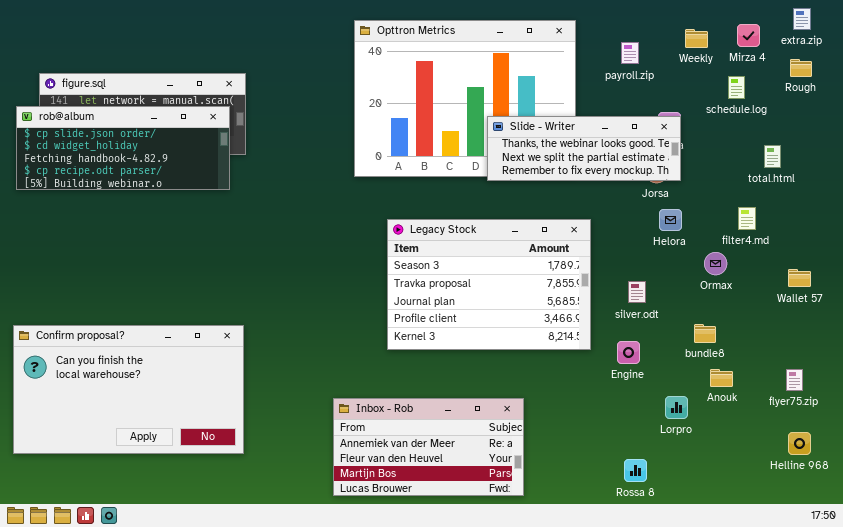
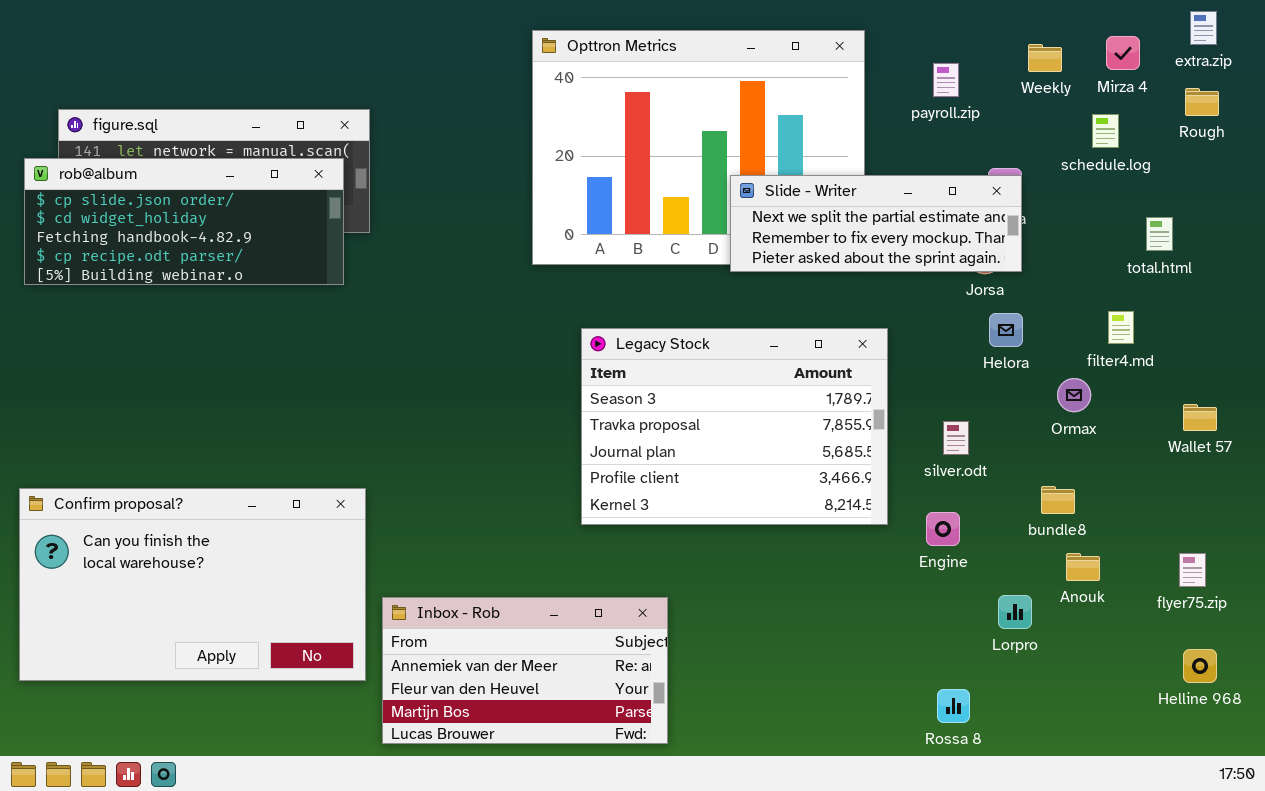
Slide - Writer: [487,116,681,181] -> [730,175,1022,272], scrolled down 1 row
Inbox - Rob: [333,398,524,496] -> [382,597,668,744], moved

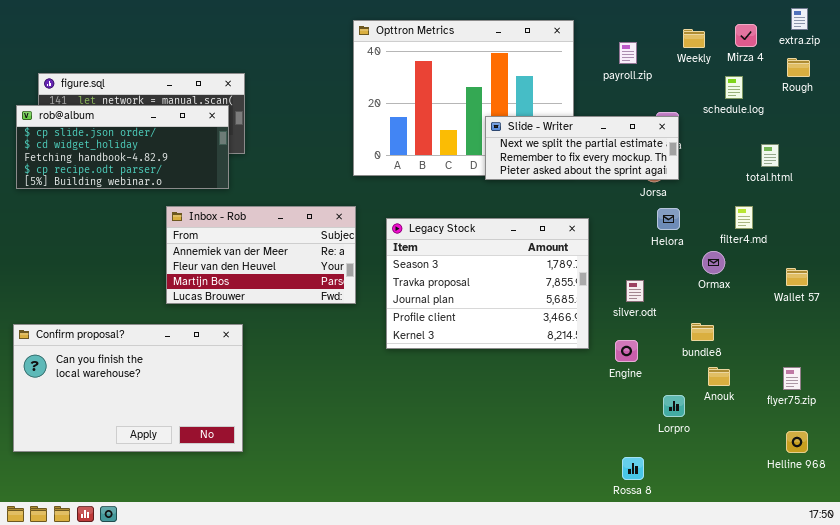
Inbox - Rob: [382,597,668,744] -> [166,206,356,304], moved

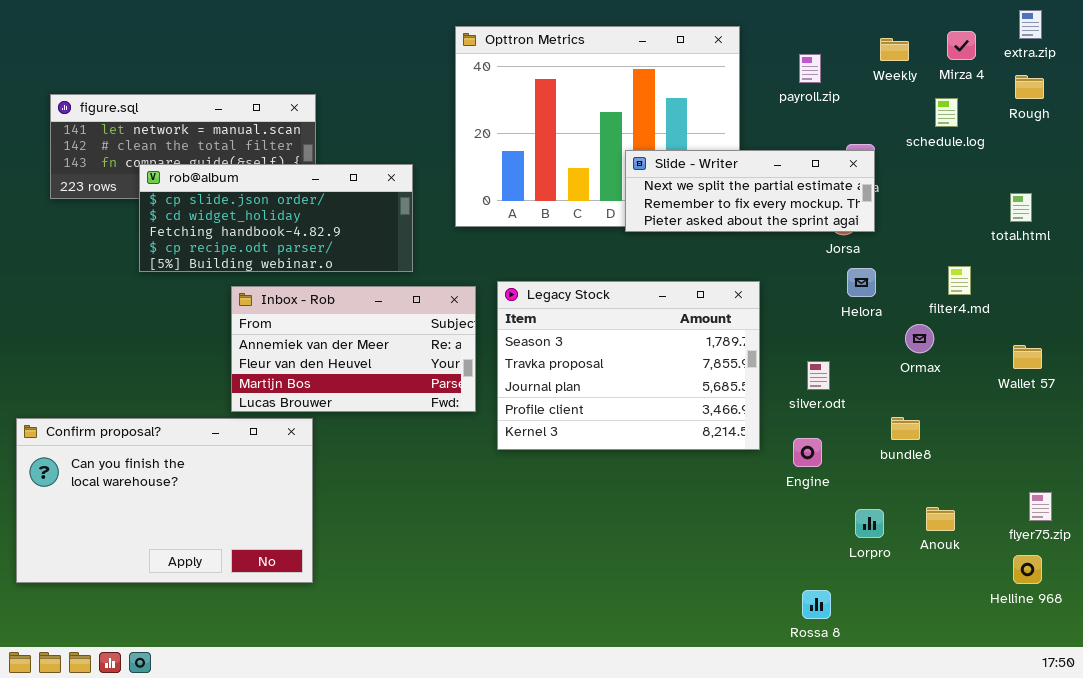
rob@album: [16,105,229,189] -> [139,164,413,272], moved
total.html: [761,144,779,167] -> [1010,193,1032,222], moved
Inbox - Rob: [166,206,356,304] -> [231,286,476,412], moved
Anouk: [708,367,730,386] -> [926,507,955,531], moved
flyer75.zip: [783,367,801,390] -> [1029,492,1052,521], moved

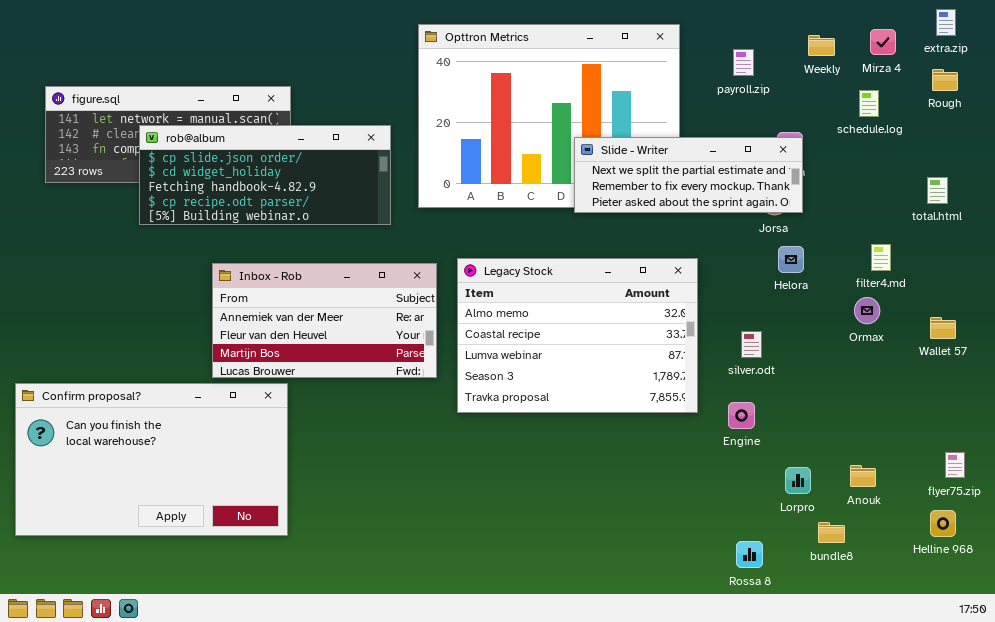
rob@album: [139,164,413,272] -> [139,125,391,225], moved
Legacy Stock: [497,281,760,450] -> [457,258,698,413], scrolled up 3 rows
Ormax: [905,324,934,353] -> [854,297,880,324], moved
bundle8: [891,417,920,440] -> [818,522,845,543], moved

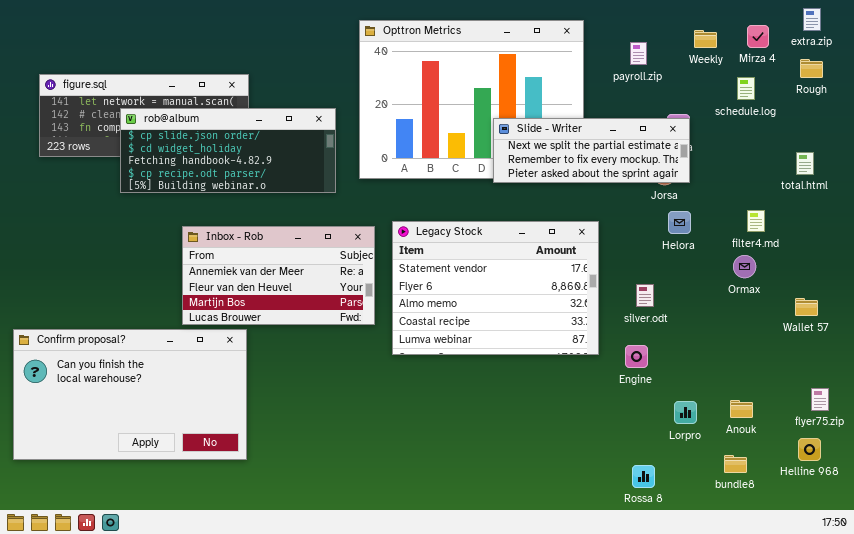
Legacy Stock: [457,258,698,413] -> [392,221,599,355], scrolled up 2 rows
Wallet 57: [930,317,956,339] -> [795,298,818,316], moved
bundle8: [818,522,845,543] -> [724,455,747,473], moved

